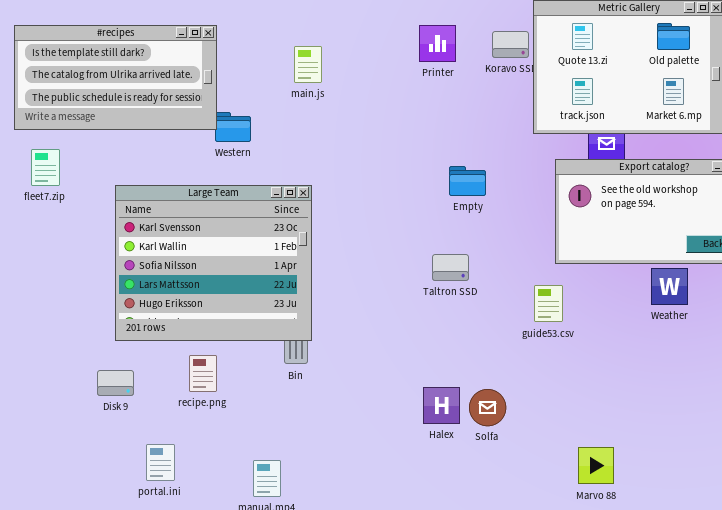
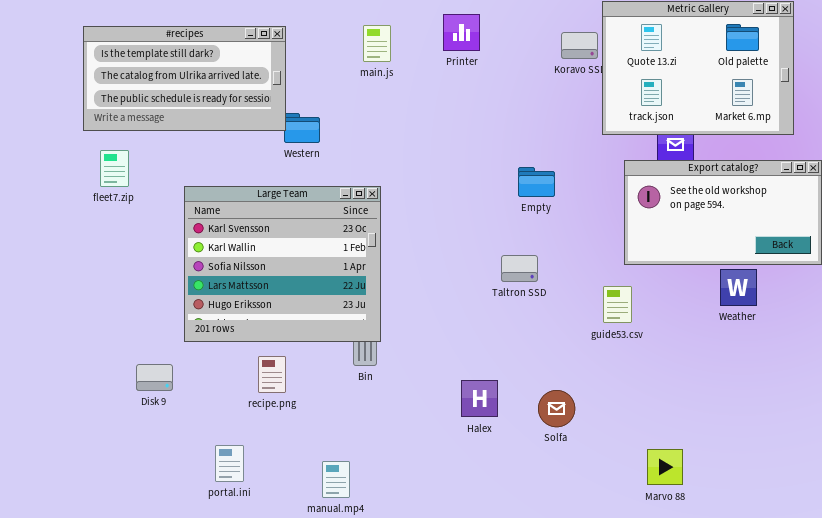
Printer: [419,25,456,62] -> [443,14,480,51], moved
main.js: [294,46,322,83] -> [363,25,391,62], moved
Disk 9: [97,370,134,396] -> [136,364,173,391], moved
Halex: [423,387,460,424] -> [461,380,498,417], moved

